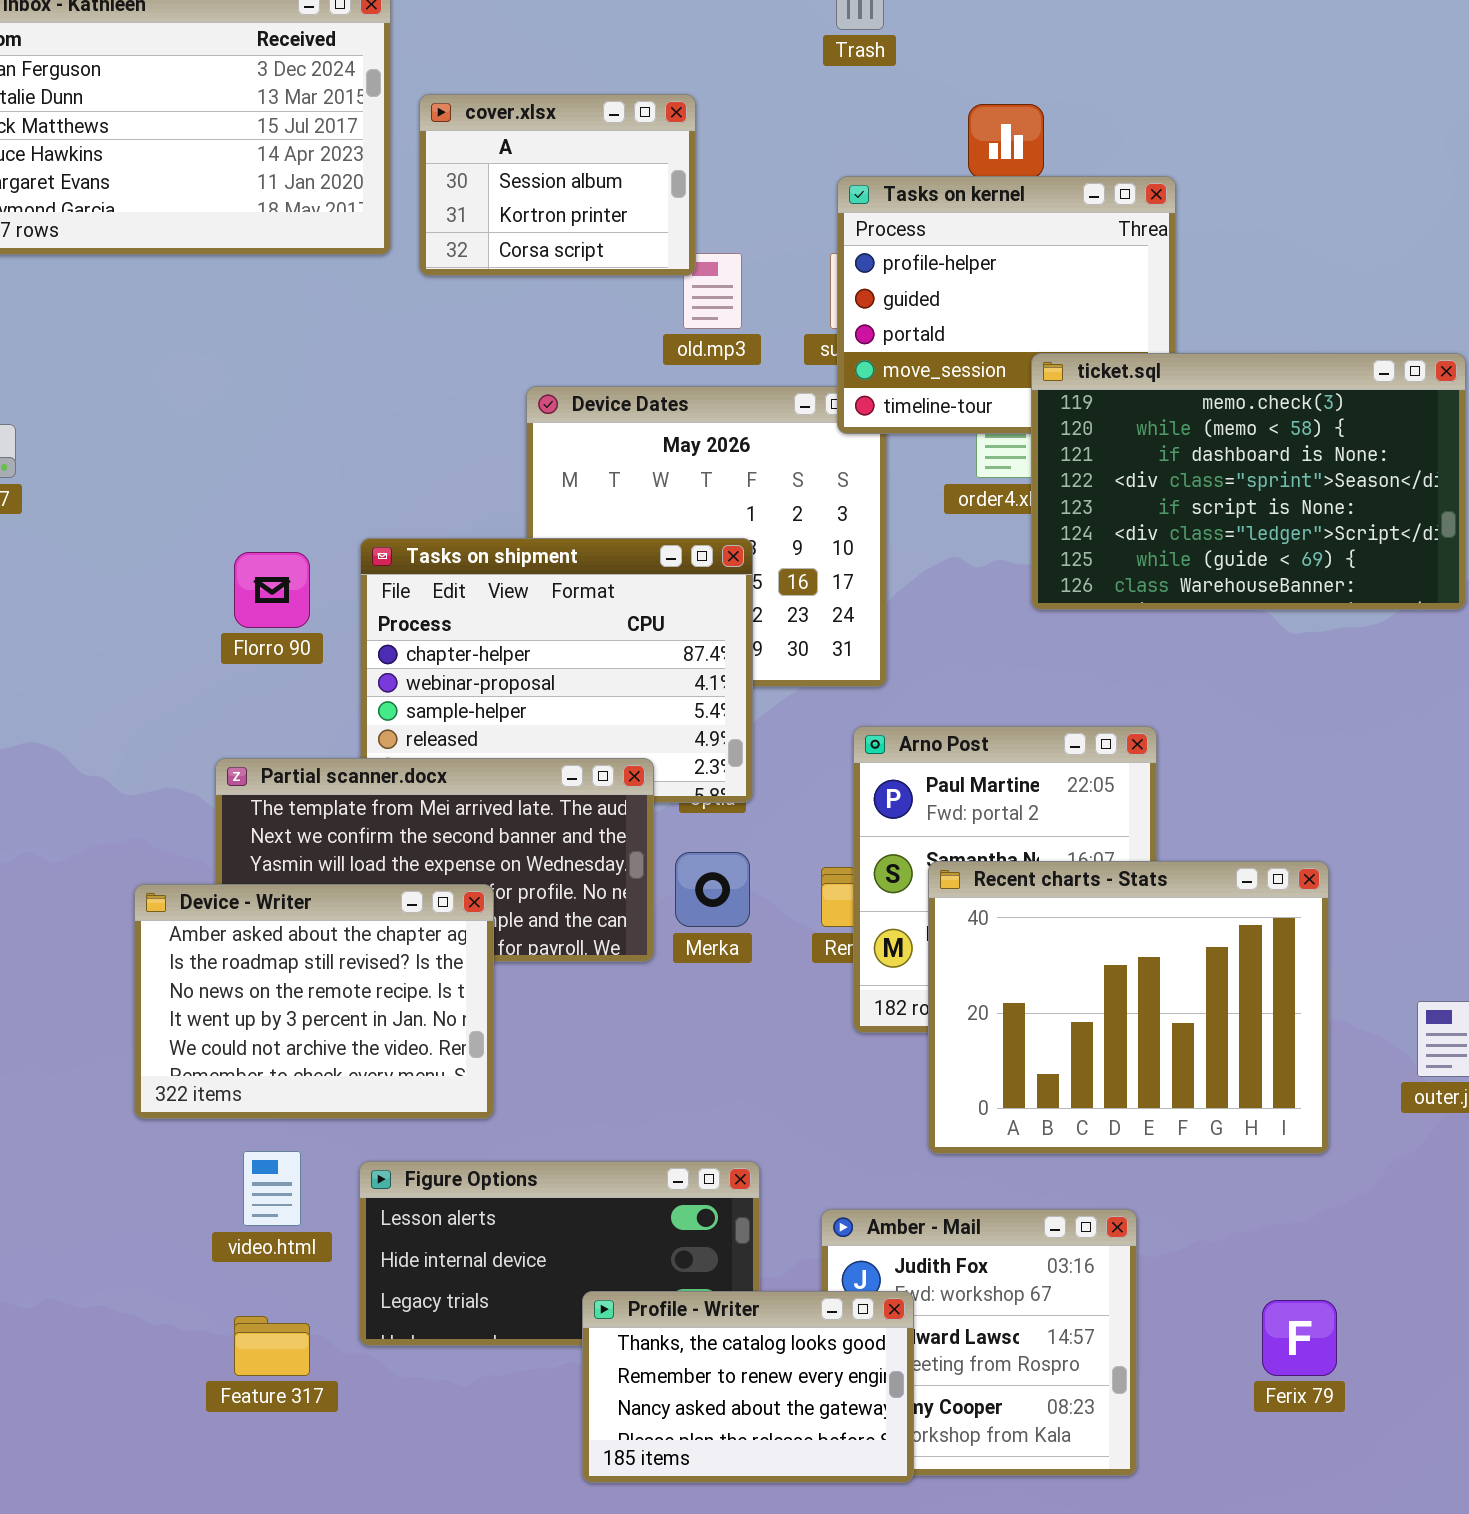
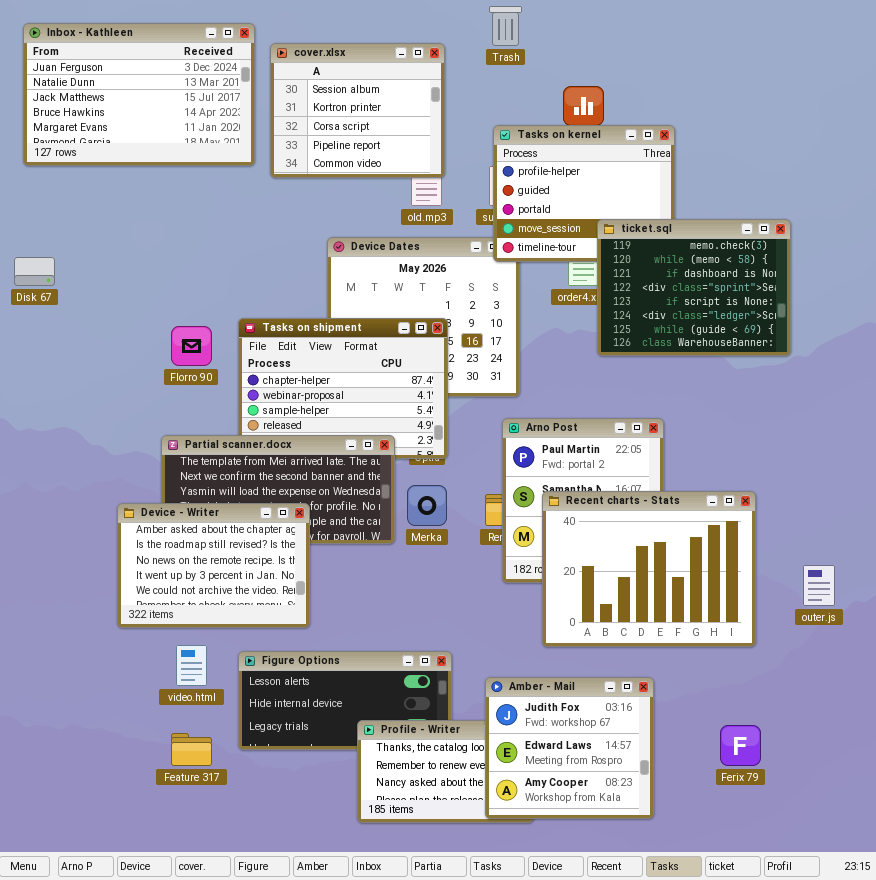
cover.xlsx: [419,94,696,276] -> [270,43,445,178], resized
ticket.sql: [1031,353,1466,610] -> [597,219,791,356], resized
Amber - Mail: [821,1209,1137,1476] -> [485,677,654,819], raised

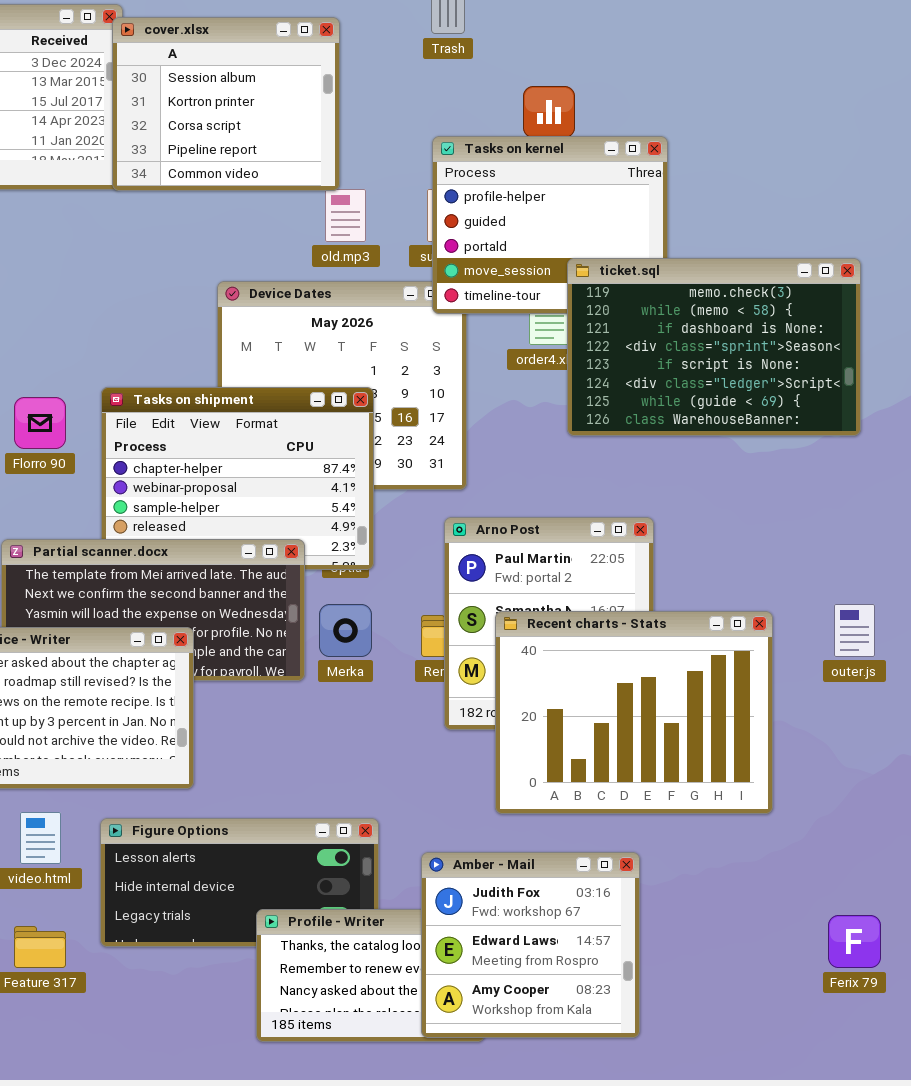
cover.xlsx: [270,43,445,178] -> [112,17,340,191], moved
ticket.sql: [597,219,791,356] -> [567,258,861,436], resized
outer.js: [803,565,835,606] -> [834,604,875,657], moved
Ferix 79: [720,725,761,766] -> [828,915,881,968], moved

